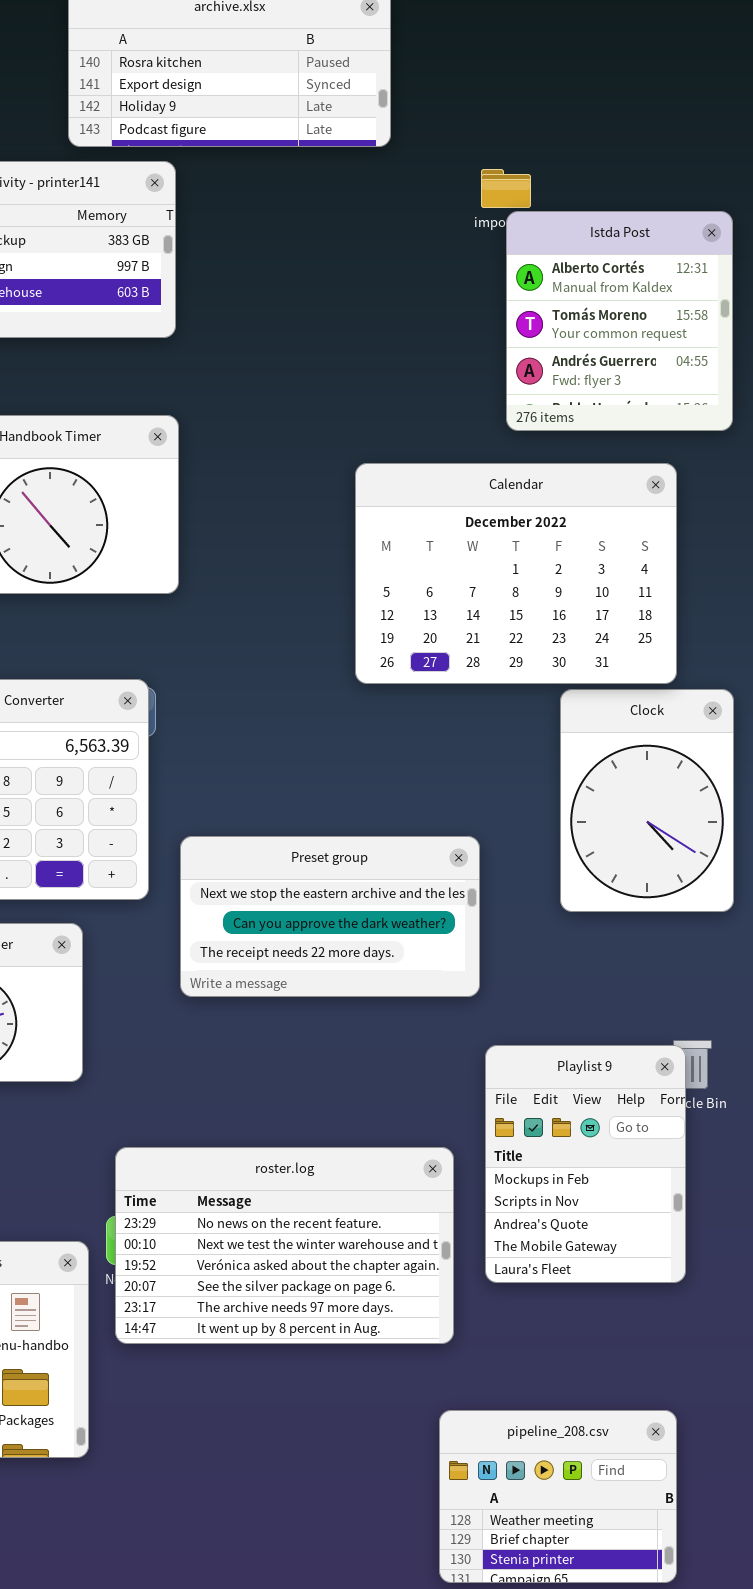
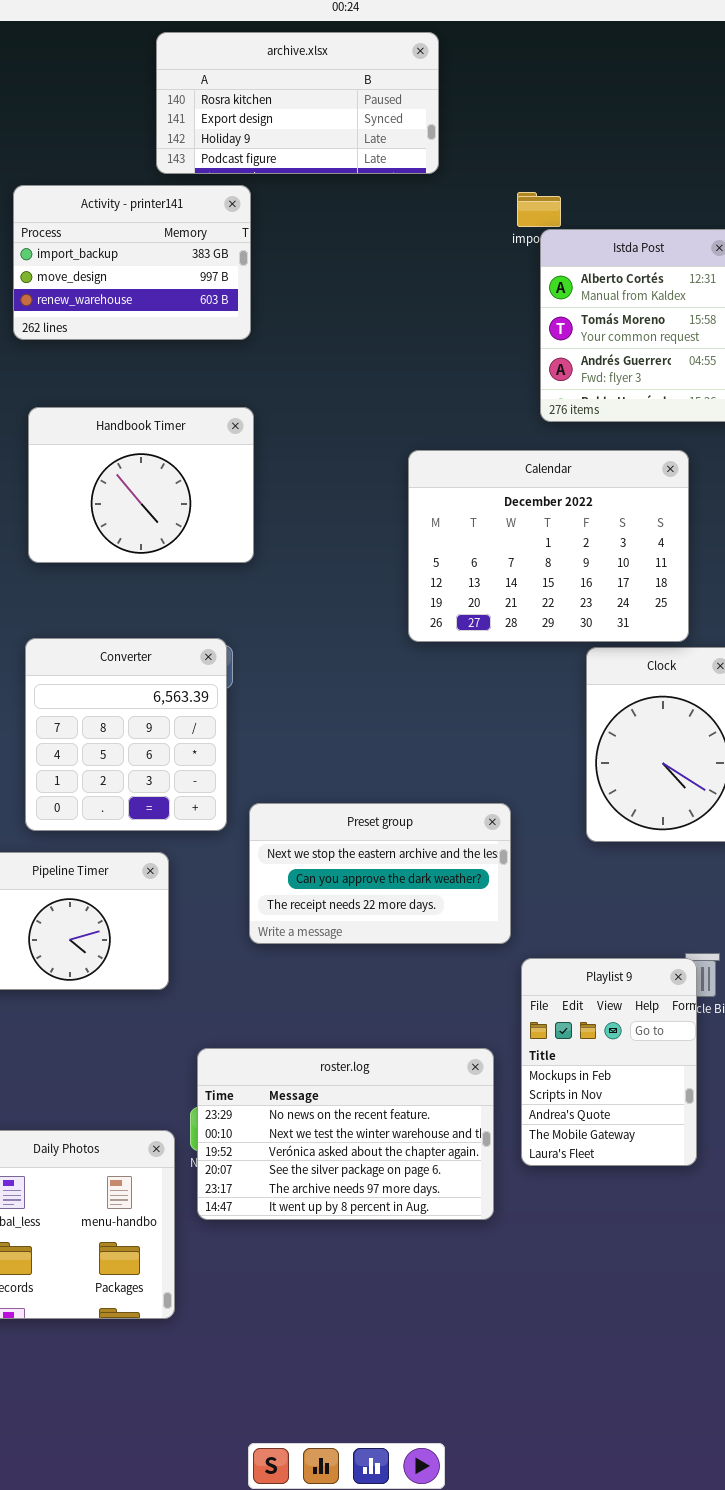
Preset group: [180,836,480,997] -> [249,803,511,944], moved
pipeline_208.csv: [439,1410,677,1583] -> none, closed

